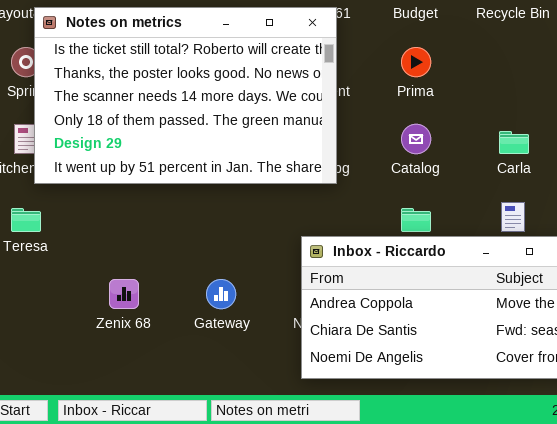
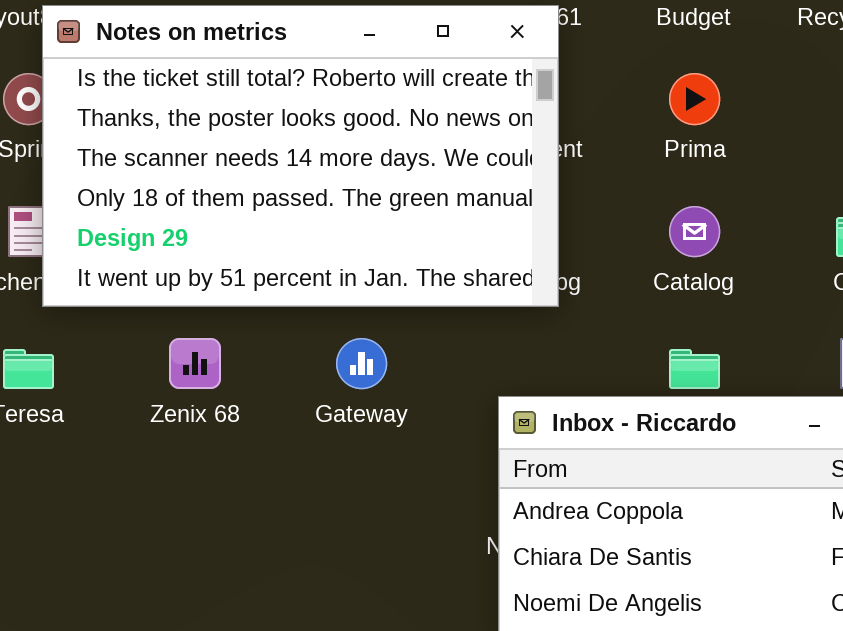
Zenix 68: [109,279,139,309] -> [169,338,221,389], moved
Gateway: [206,279,236,309] -> [336,338,387,389], moved

